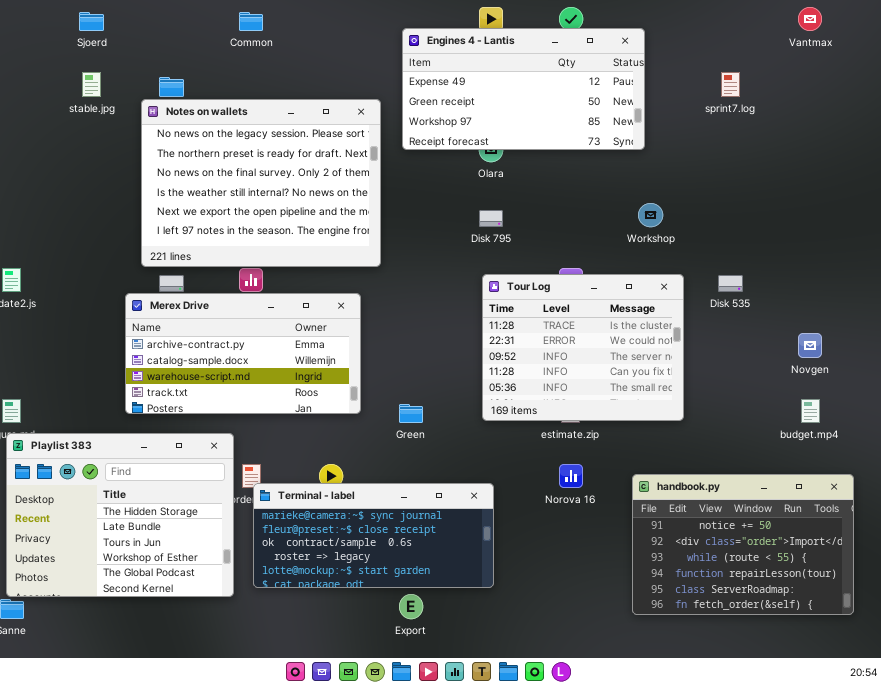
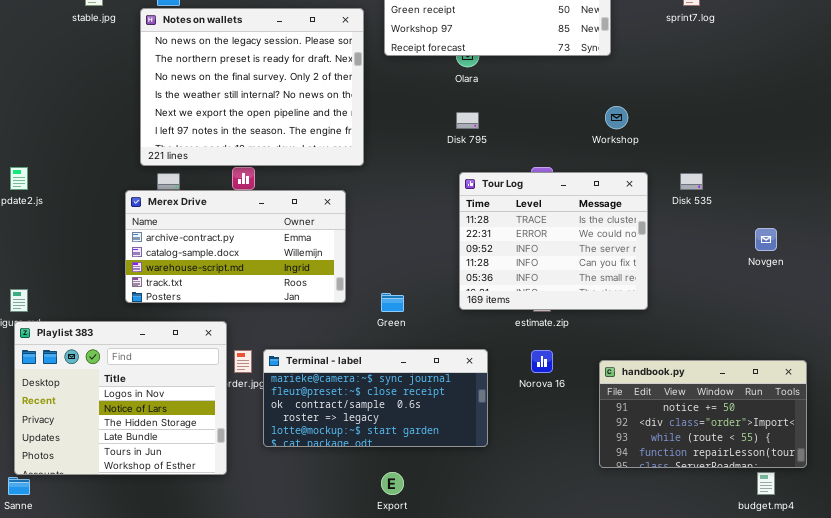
budget.mp4: [801,399,820,423] -> [757,472,775,495], moved
Playlist 383: [6,433,234,597] -> [14,321,227,475], scrolled up 2 rows
handbook.py: [632,474,854,615] -> [599,360,807,468], resized
Terminal - label: [253,483,494,588] -> [263,349,488,447], moved

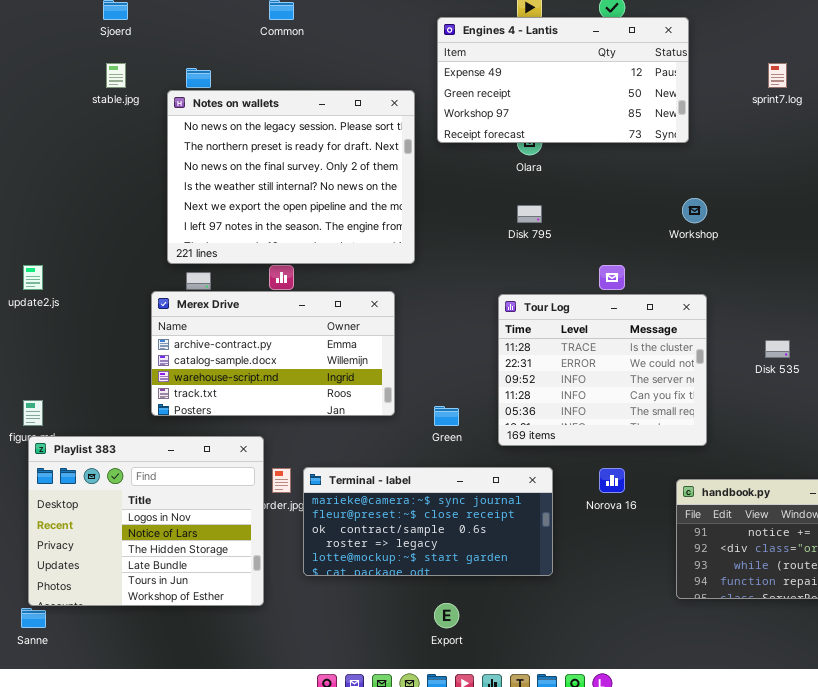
Tour Log: [459,172,648,310] -> [498,294,707,446], moved
Disk 535: [680,173,703,190] -> [765,340,790,358], moved

